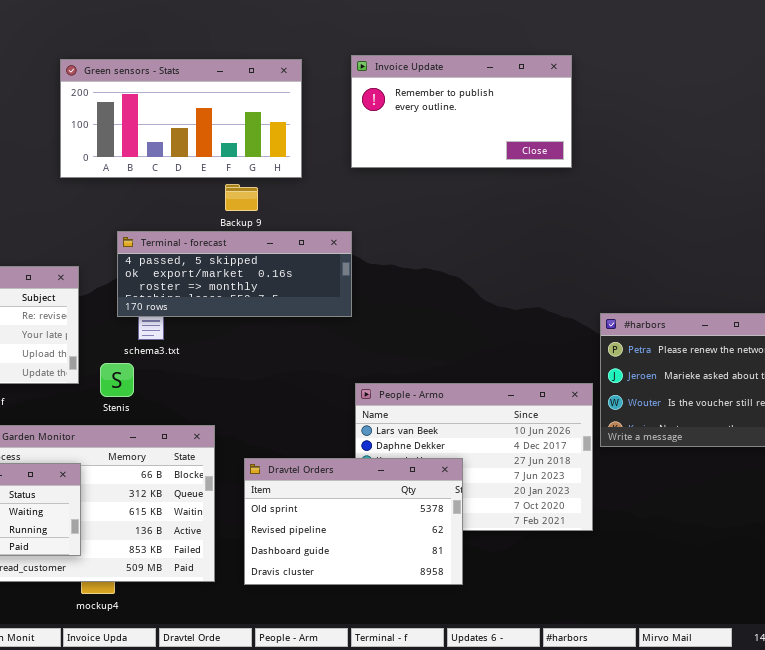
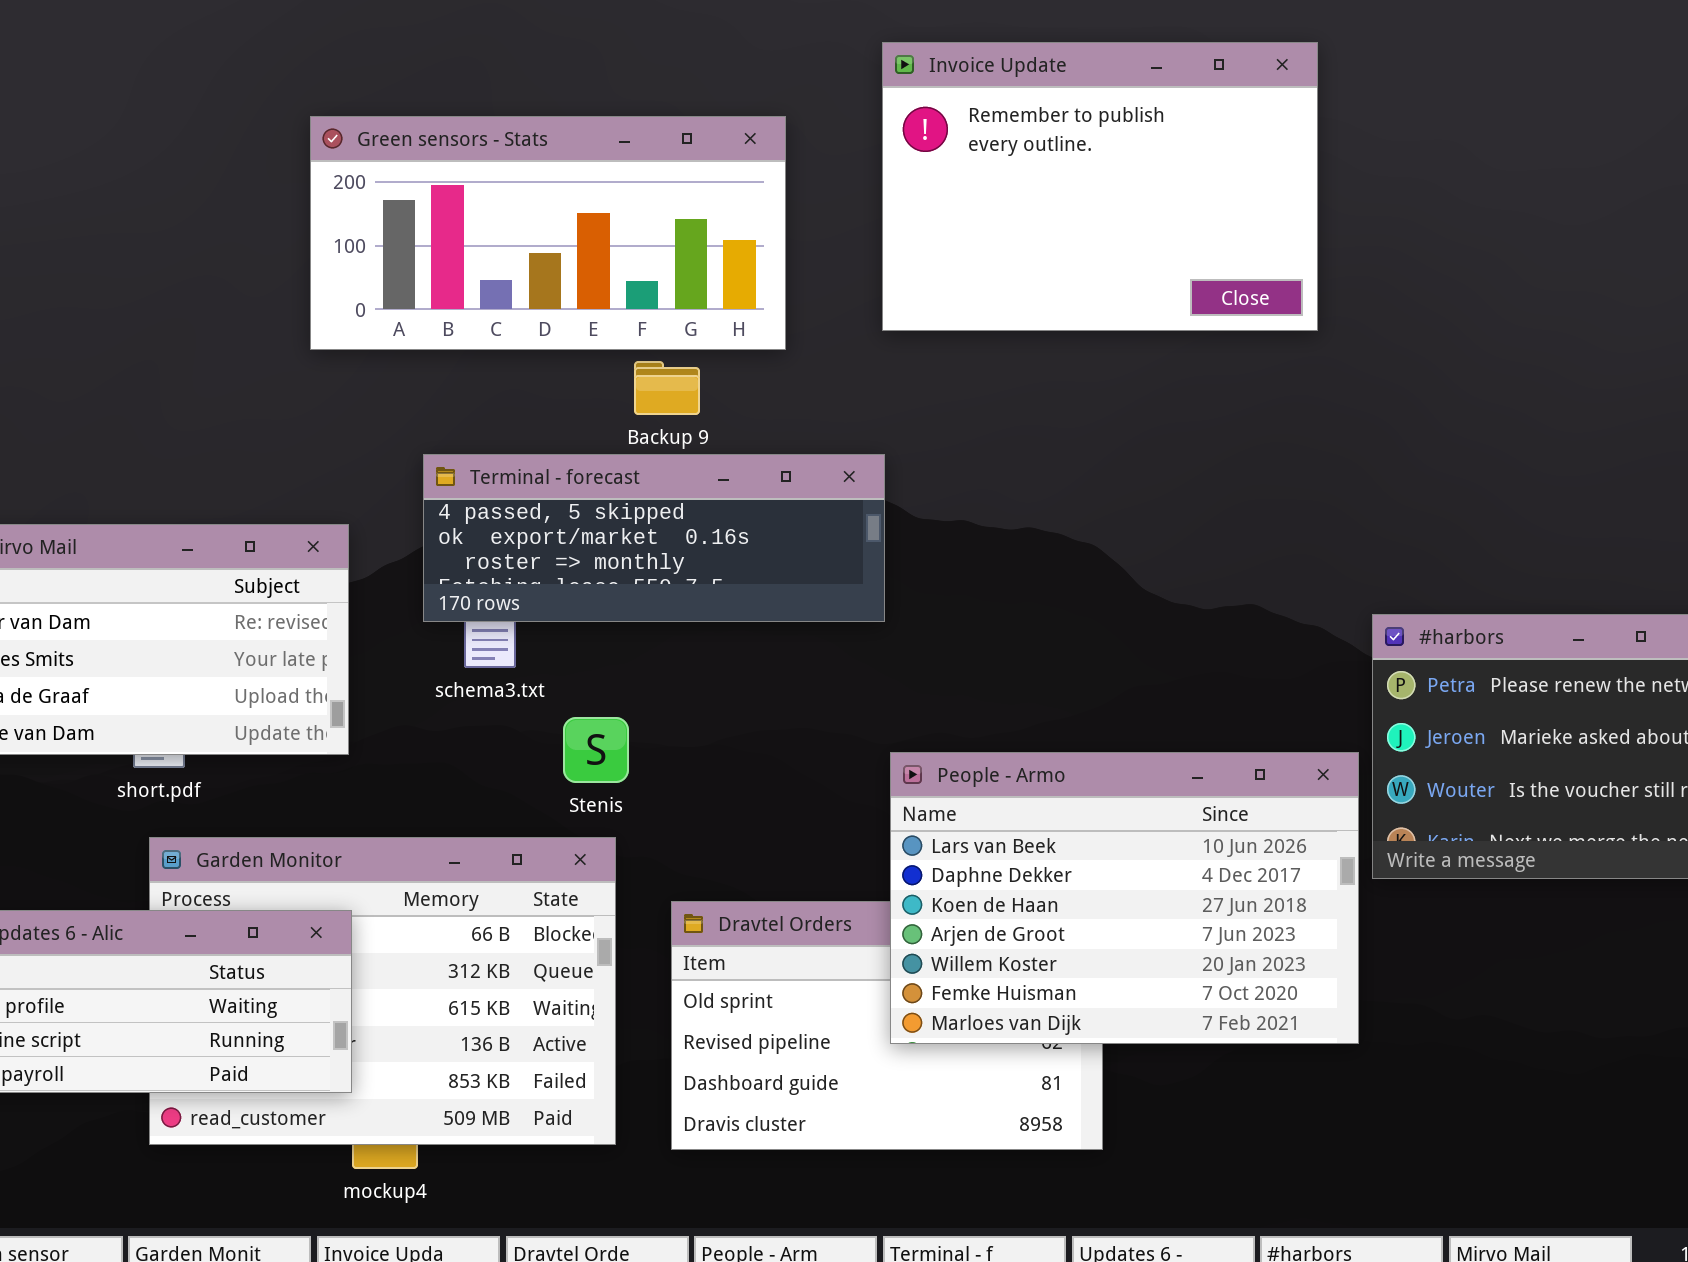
Invoice Update: [351,55,572,168] -> [882,42,1318,331], resized
Stenis: [100,363,134,397] -> [563,717,629,783], moved
People - Armo: [355,383,593,531] -> [890,752,1359,1044], raised

